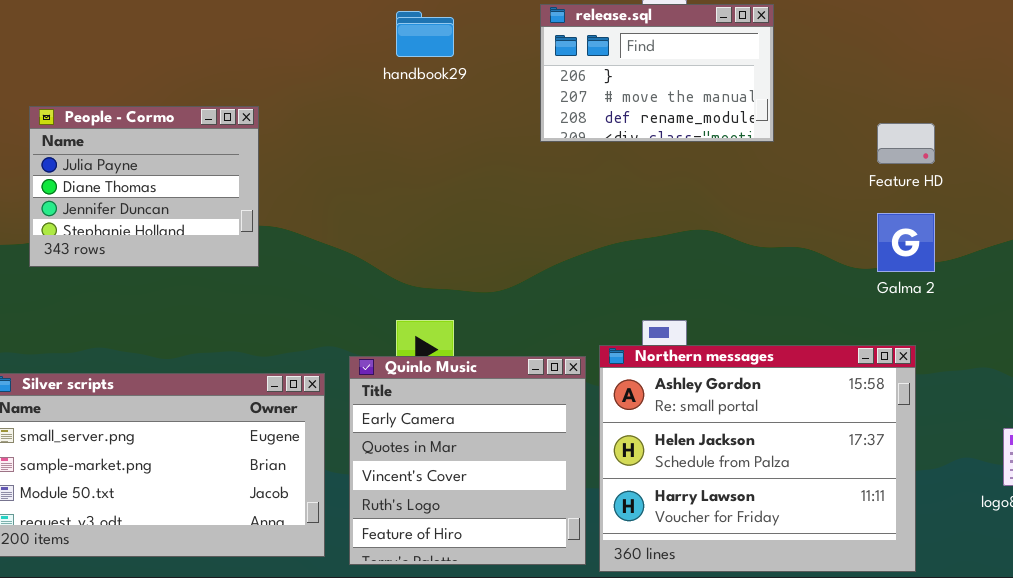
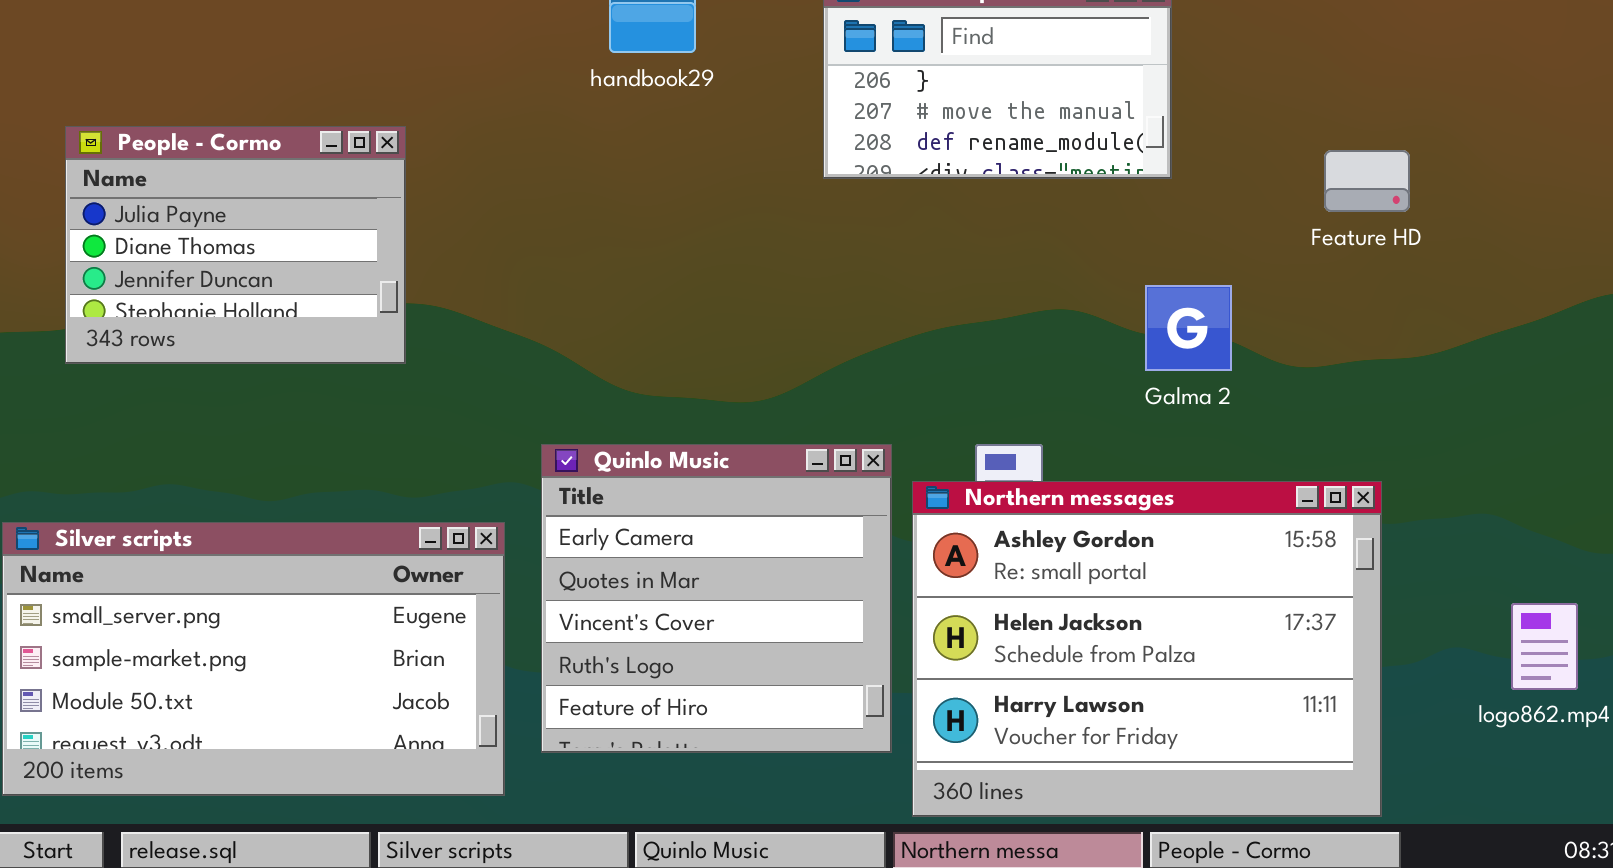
Galma 2: [877,213,935,272] -> [1145,285,1232,371], moved
Quinlo Music: [349,356,586,565] -> [541,444,892,753], moved

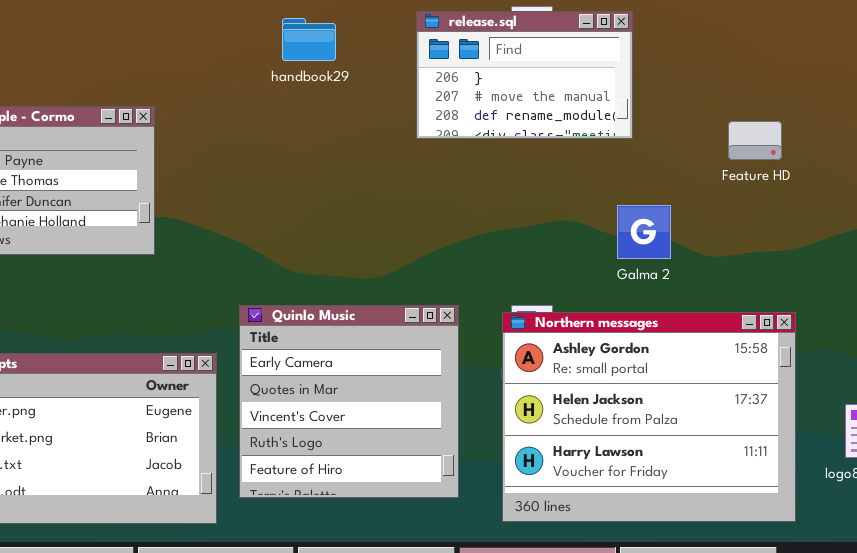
Northern messages: [912,481,1382,817] -> [502,312,796,522], moved

